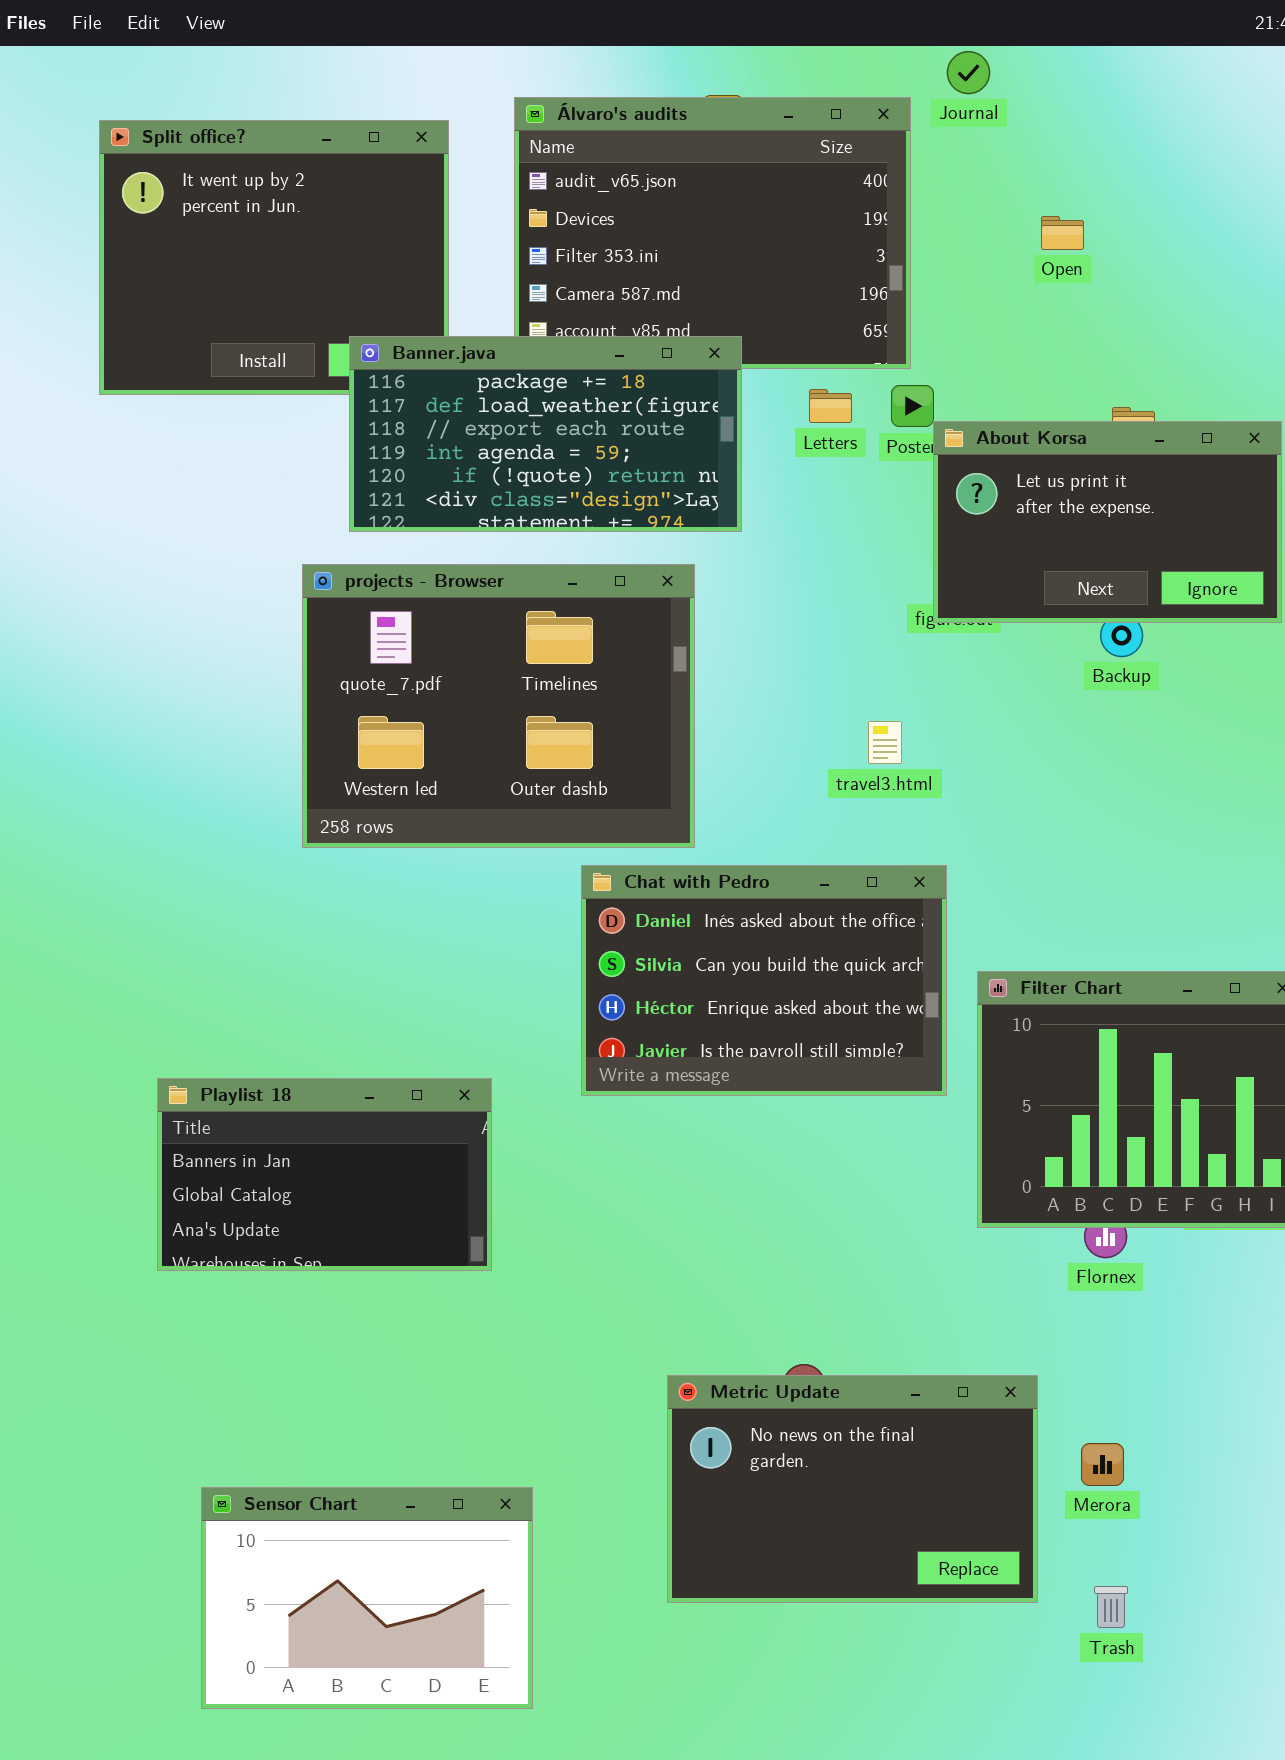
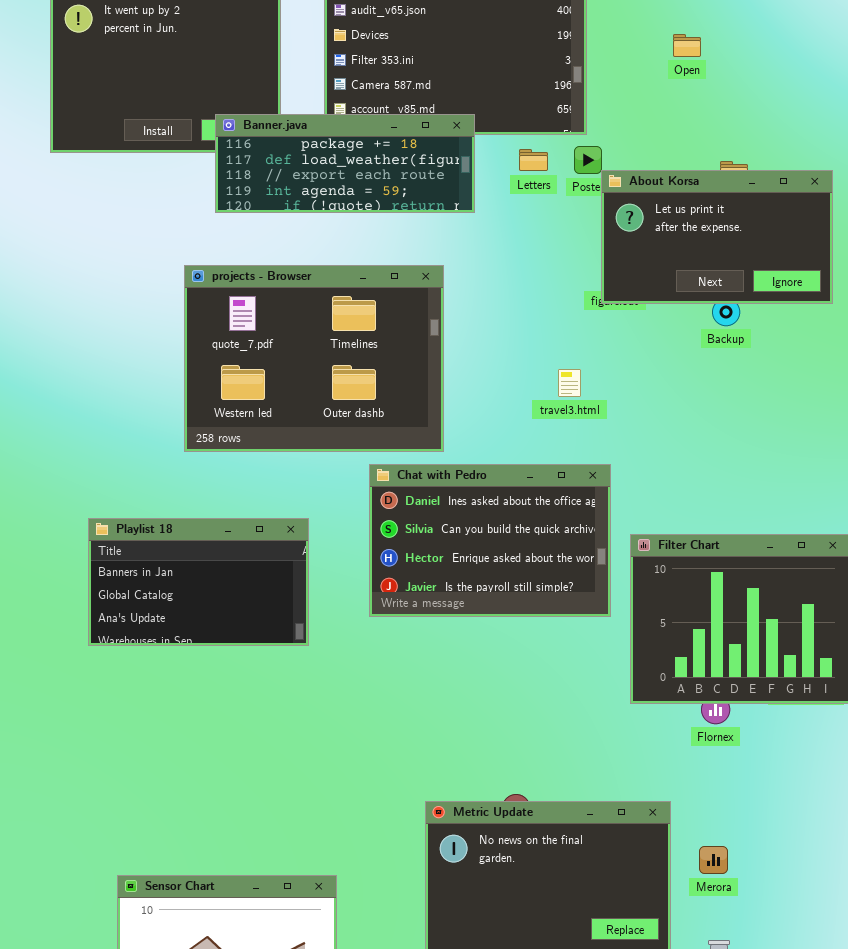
Banner.java: [349,336,742,532] -> [215,114,475,213], resized
Playlist 18: [157,1078,492,1271] -> [88,518,309,646], moved

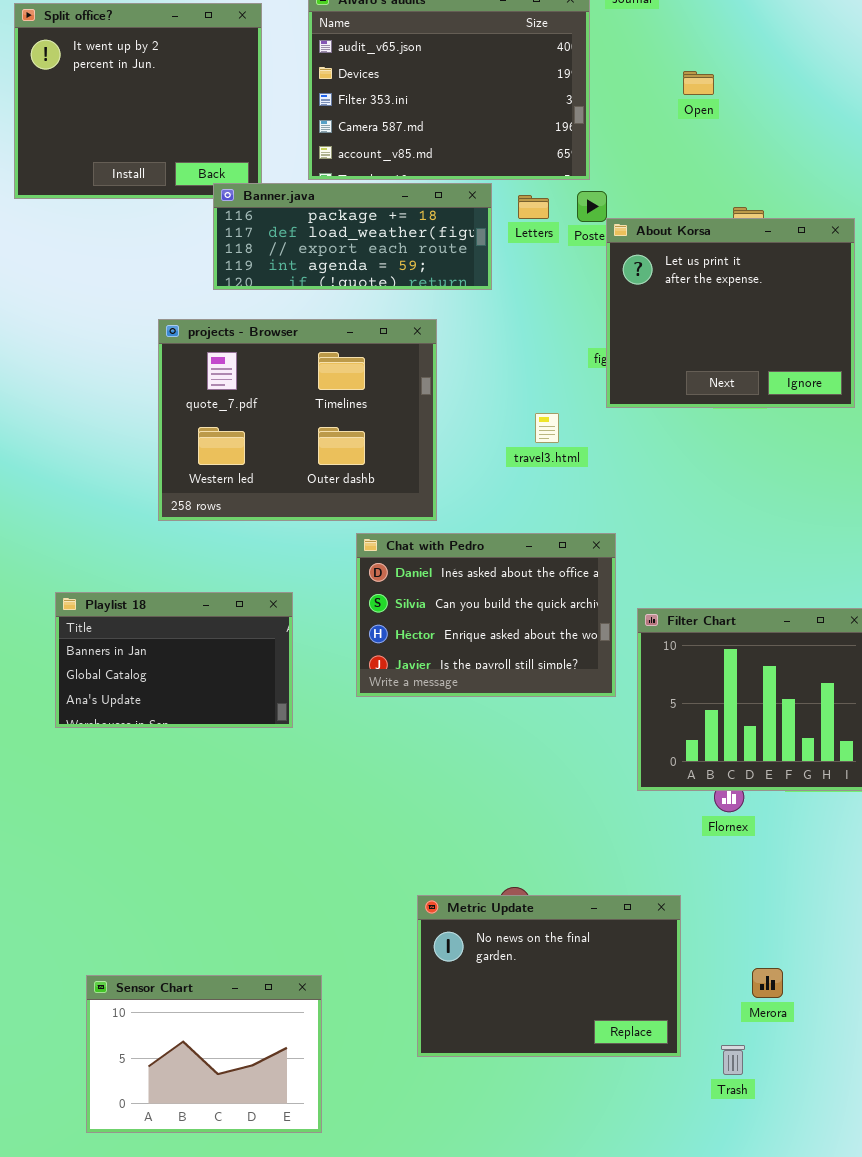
Banner.java: [215,114,475,213] -> [213,183,492,290], moved
About Korsa: [601,170,833,304] -> [606,218,855,408], resized
travel3.html: [558,369,581,397] -> [535,413,559,443], moved
Merora: [699,846,728,874] -> [752,968,783,998], moved

